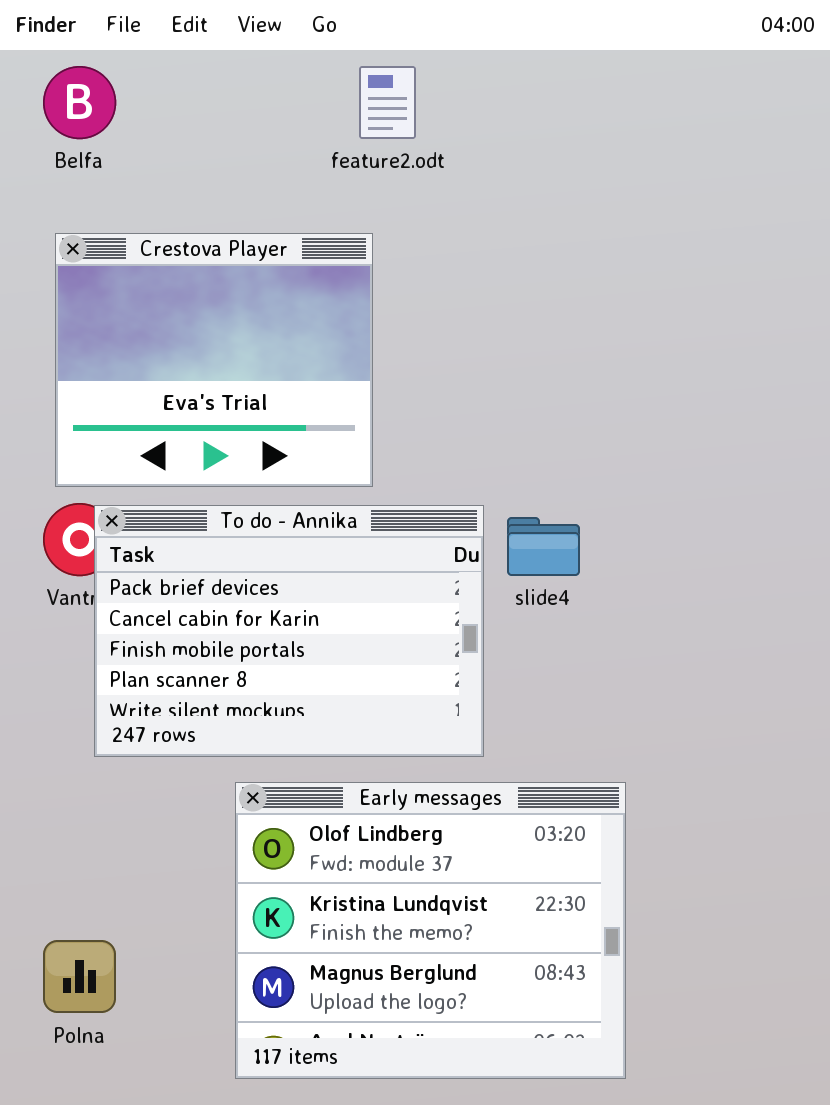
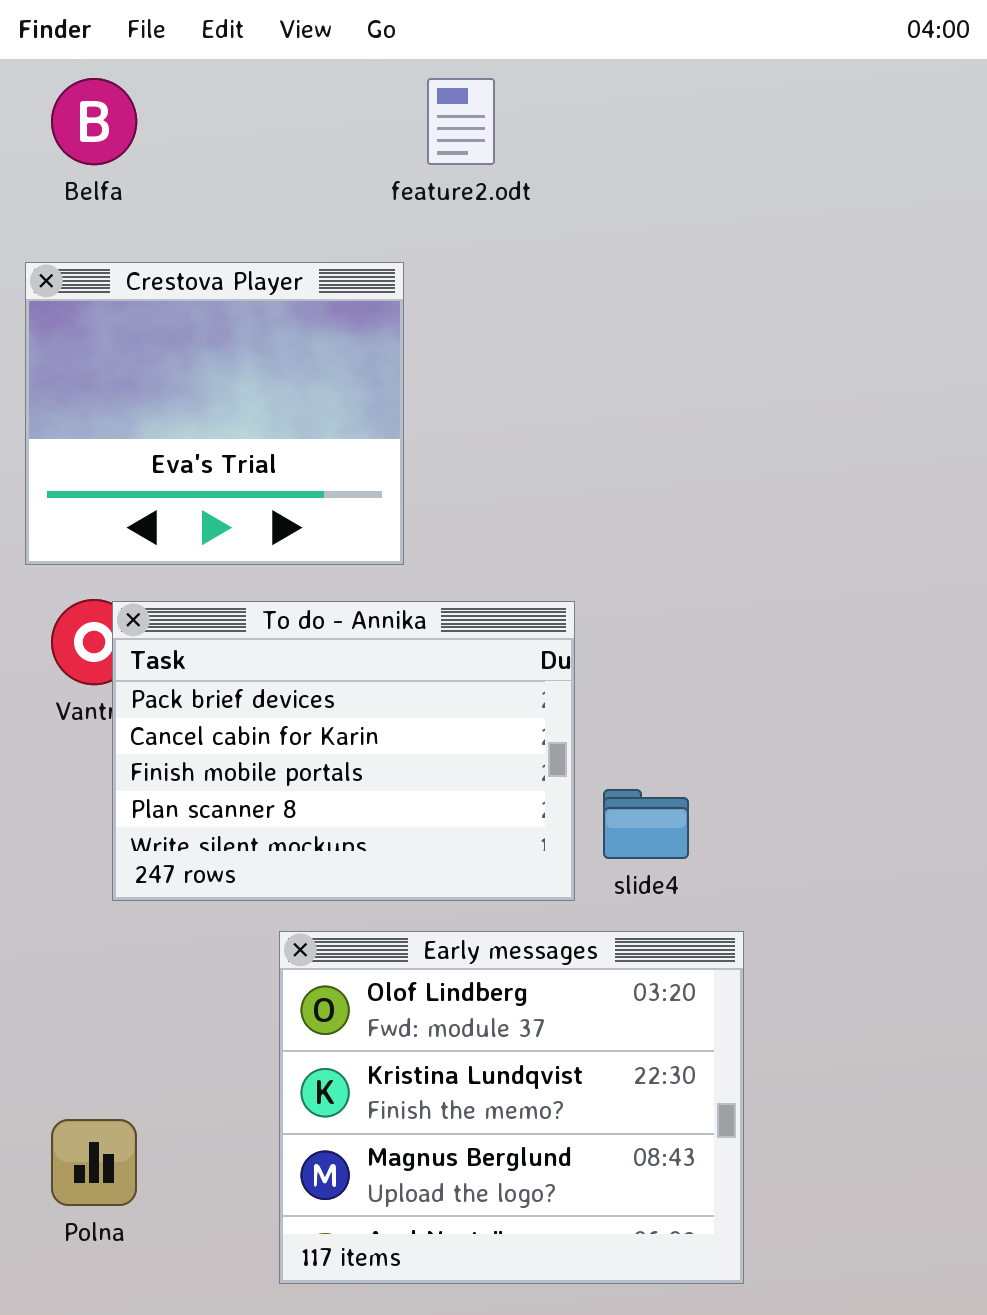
Crestova Player: [55,233,373,487] -> [25,262,404,565], moved
slide4: [507,517,580,576] -> [603,789,689,859], moved

